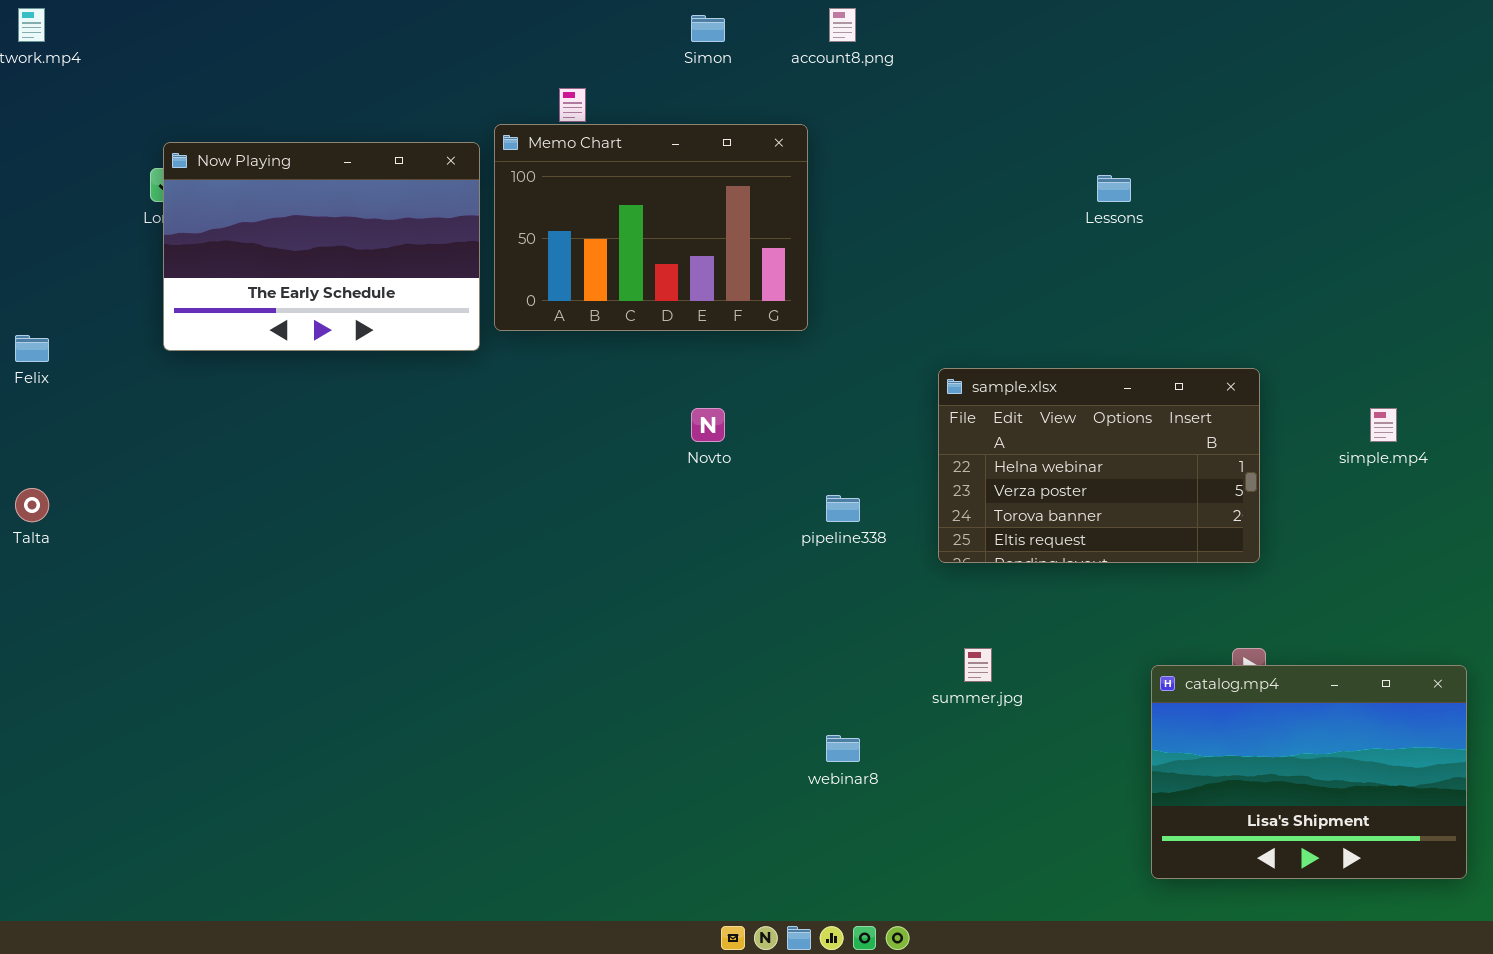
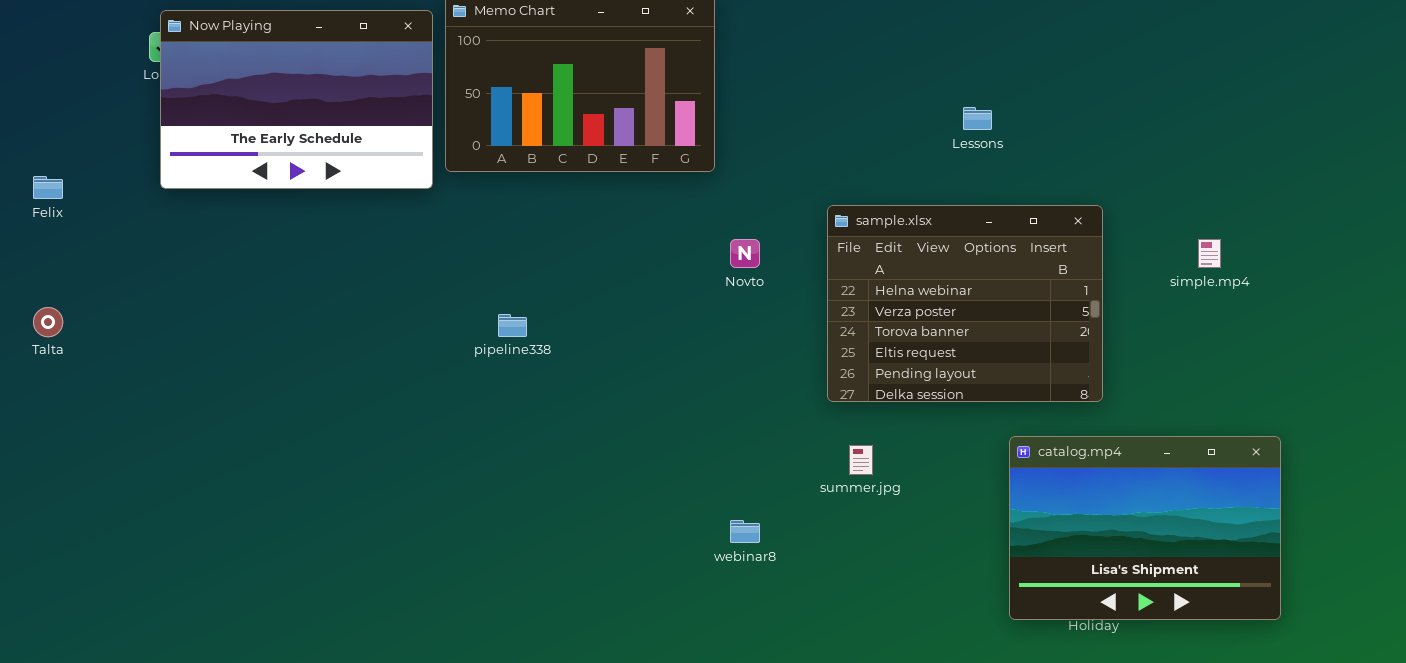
Lessons: [1097,175,1131,202] -> [963,107,992,130], moved
sample.xlsx: [938,368,1260,563] -> [827,205,1103,402], resized
Novto: [691,408,725,442] -> [730,239,760,268], moved
pipeline338: [826,495,860,522] -> [498,314,527,337], moved
catalog.mp4: [1151,665,1467,879] -> [1009,436,1281,620], moved

